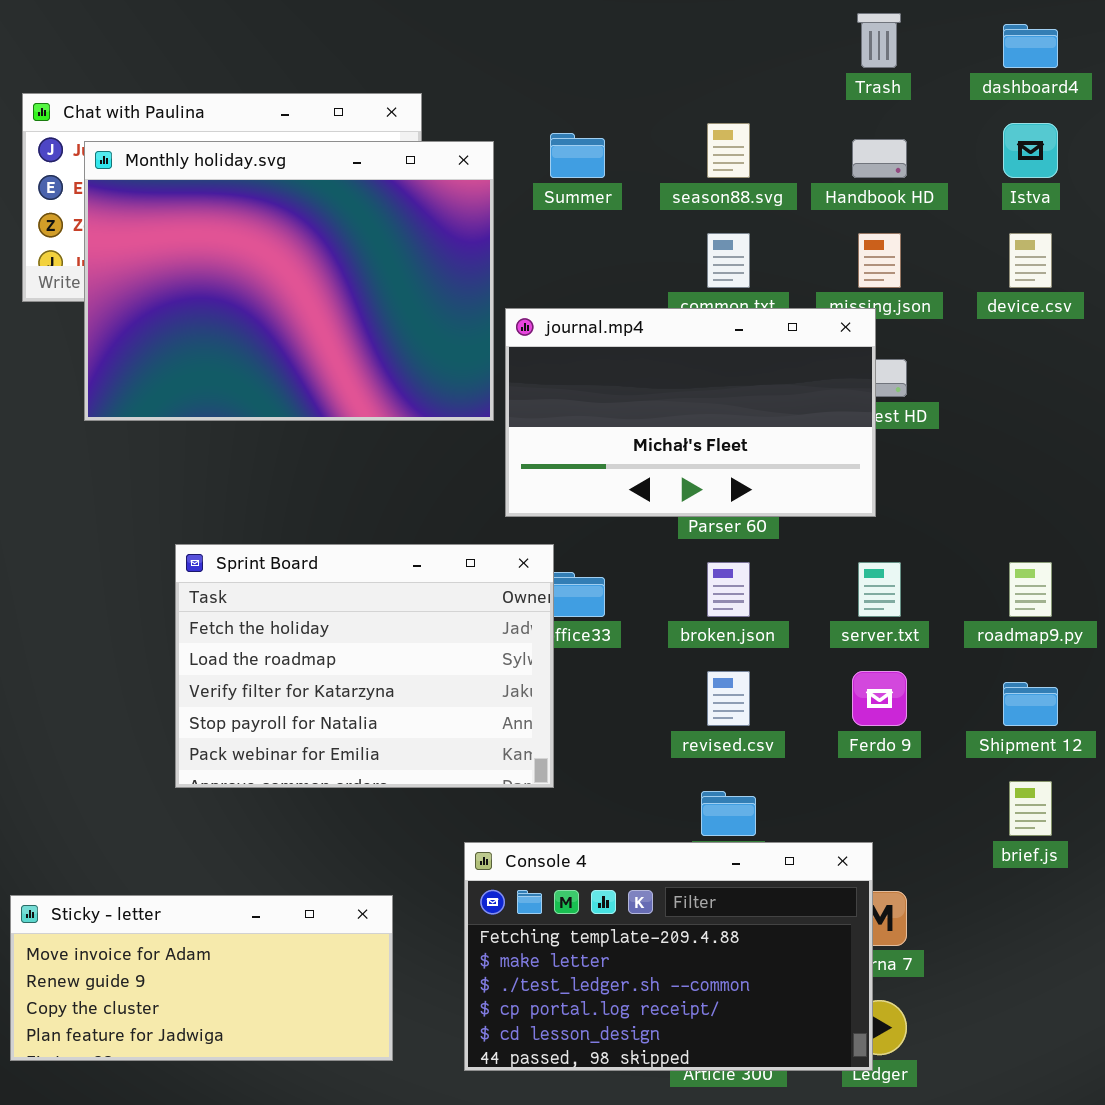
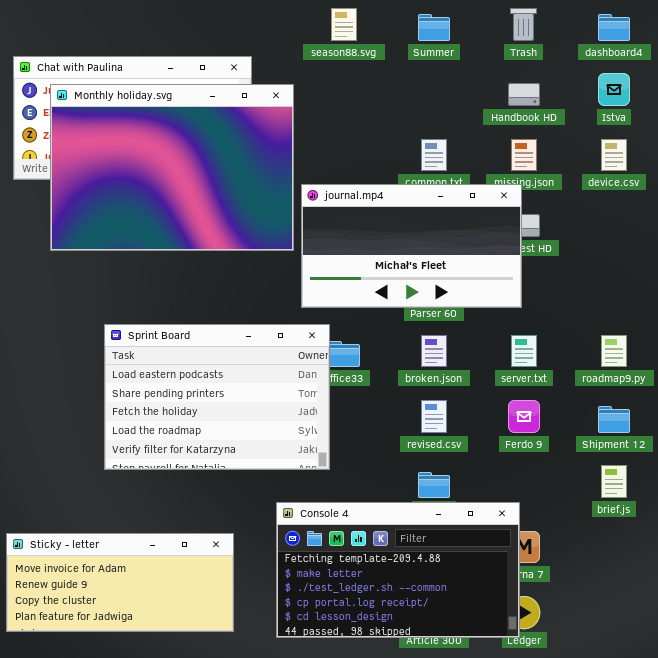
season88.svg: [707,123,750,178] -> [331,8,357,41], moved
Summer: [550,133,605,178] -> [418,14,450,41], moved
Sprint Board: [175,544,554,788] -> [104,324,330,470], scrolled up 2 rows

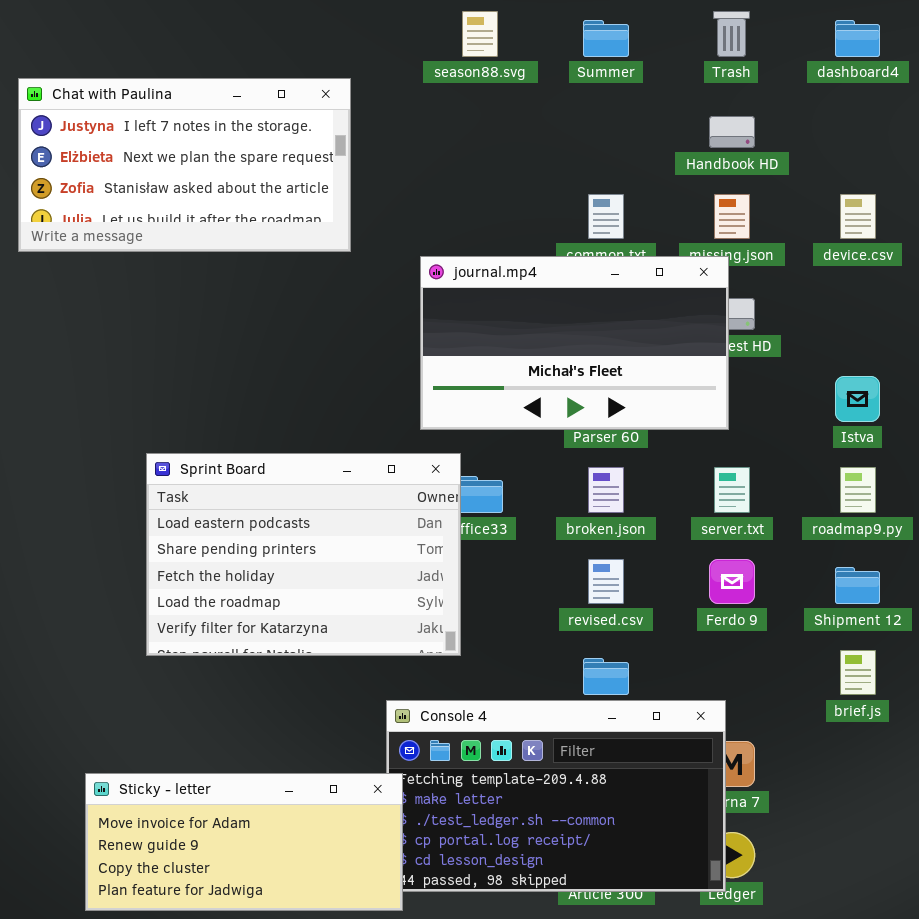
Istva: [598,73,630,106] -> [835,376,880,422], moved
Monthly holiday.svg: [50,84,294,251] -> none, closed
Sticky - letter: [6,533,234,632] -> [85,773,403,911], moved

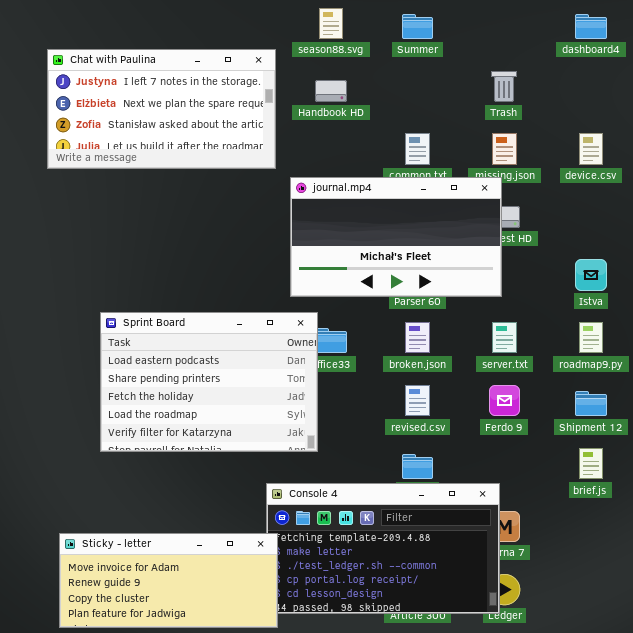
Trash: [713,11,750,57] -> [491,71,517,102], moved
Chat with Paulina: [18,78,351,252] -> [47,49,276,169], moved
Handbook HD: [709,116,755,148] -> [315,80,347,102], moved

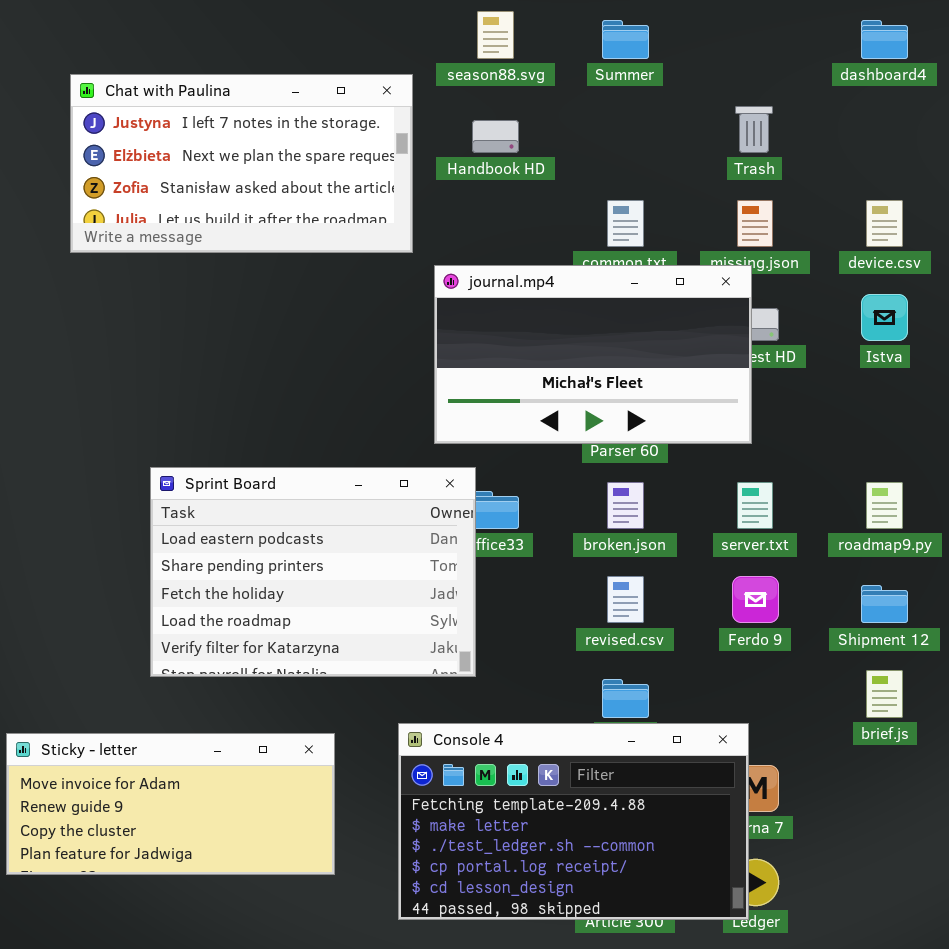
Istva: [575,259,607,291] -> [861,294,908,341], moved
Sticky - letter: [59,533,278,628] -> [6,733,335,875], moved

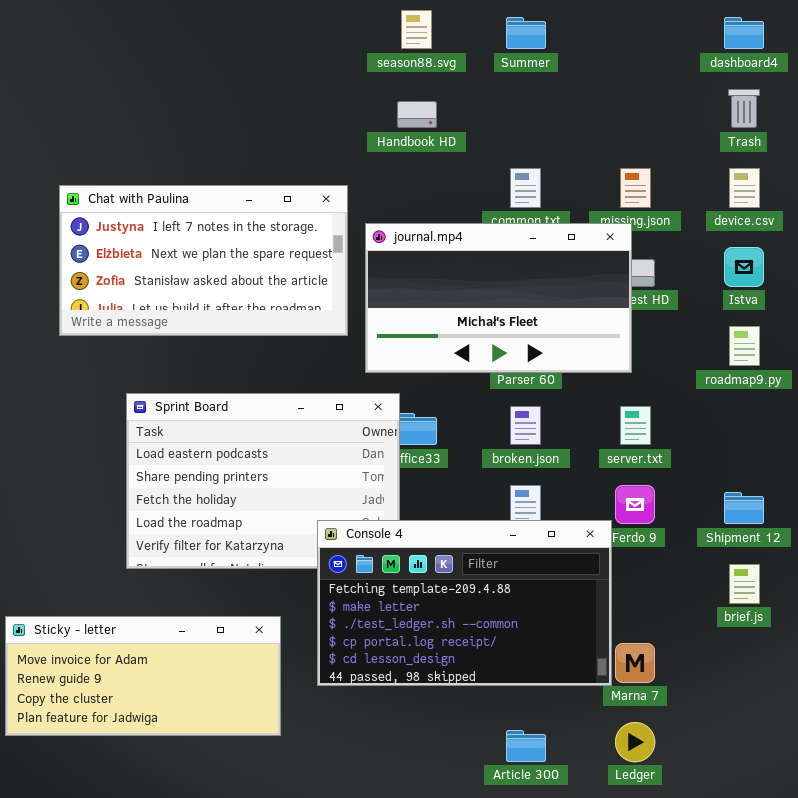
Chat with Paulina: [70,74,413,253] -> [59,185,348,336], moved
Trash: [735,106,773,153] -> [728,89,760,128], moved
roadmap9.py: [866,482,903,529] -> [729,326,760,366], moved
Console 4: [398,723,749,920] -> [317,520,612,686], moved

